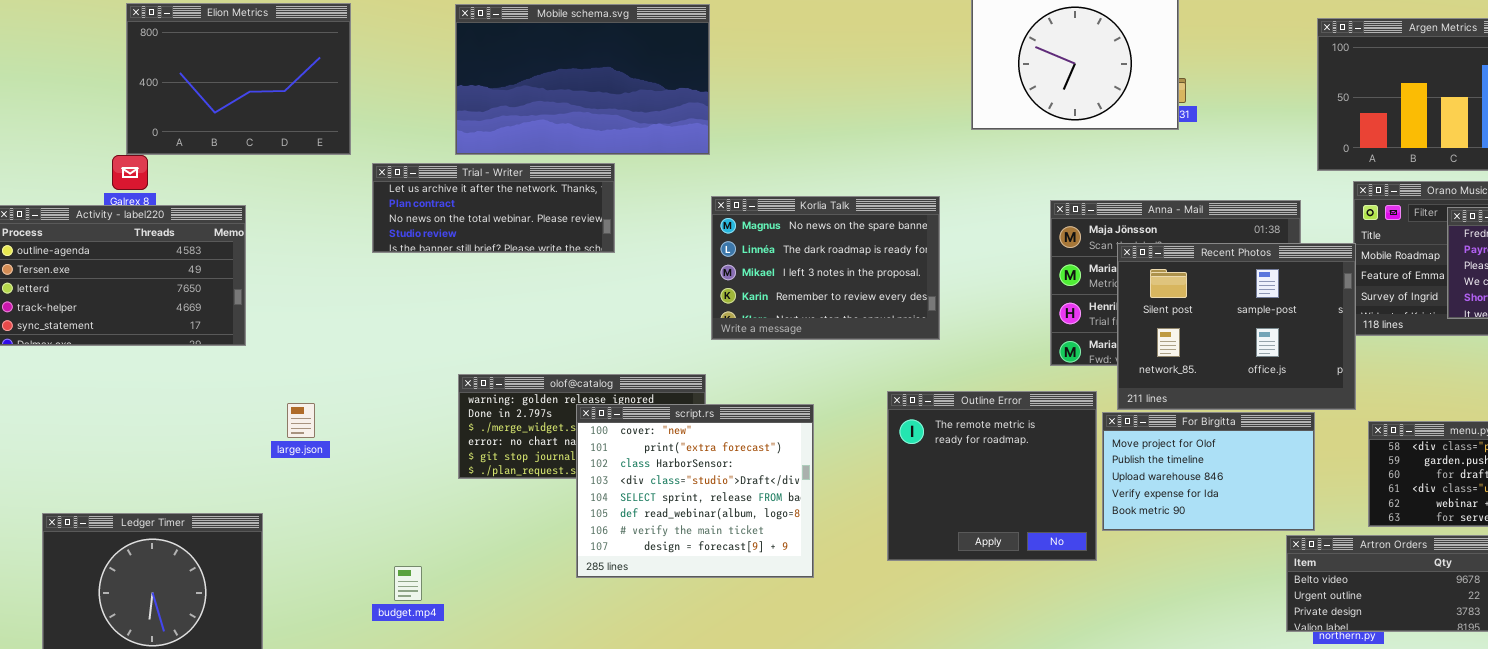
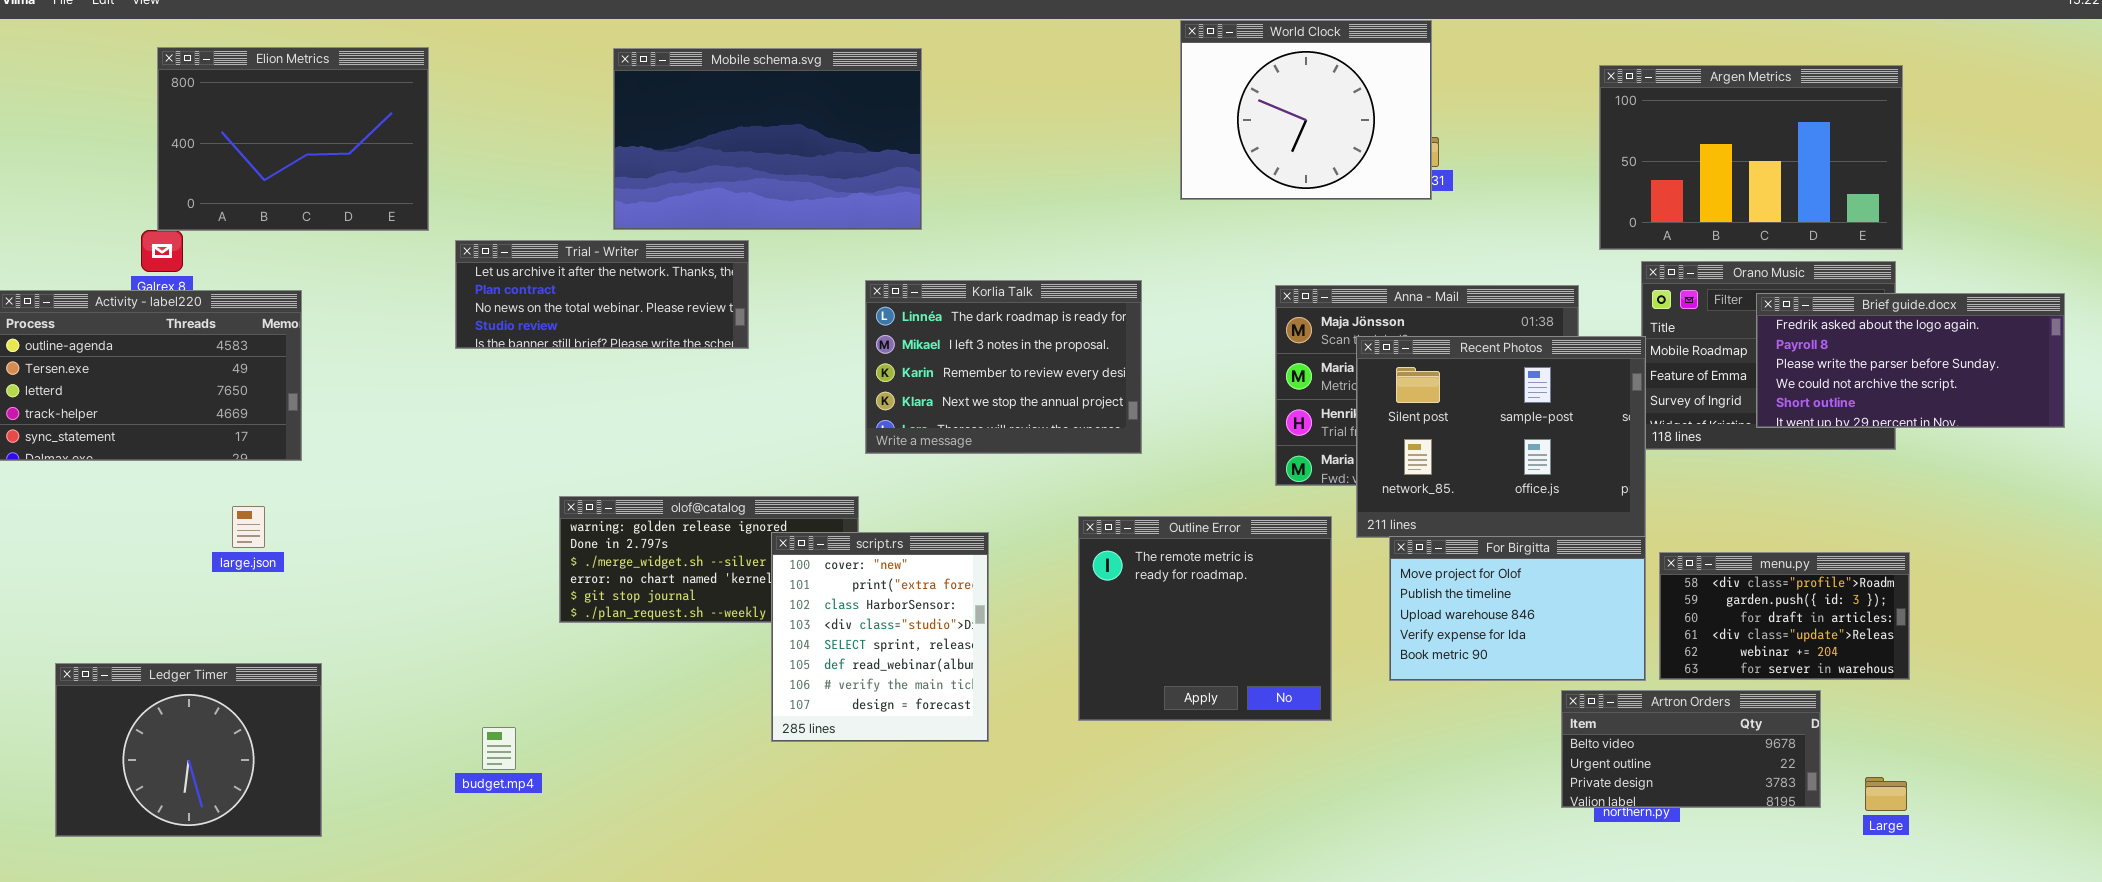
Mobile schema.svg: [455,4,710,155] -> [613,48,922,230], moved
Korlia Talk: [711,196,940,340] -> [865,280,1142,454], scrolled down 1 row
large.json: [287,403,315,438] -> [232,506,265,548], moved
script.rs: [576,404,814,578] -> [771,532,989,742], resized
For Birgitta: [1102,412,1315,531] -> [1389,536,1646,681], moved

